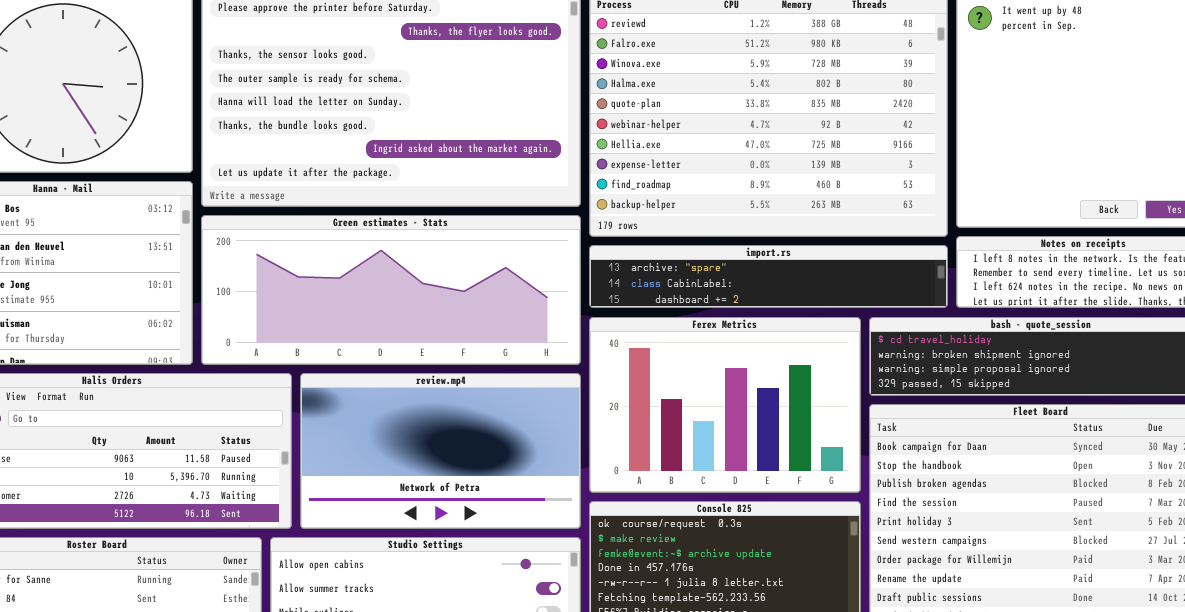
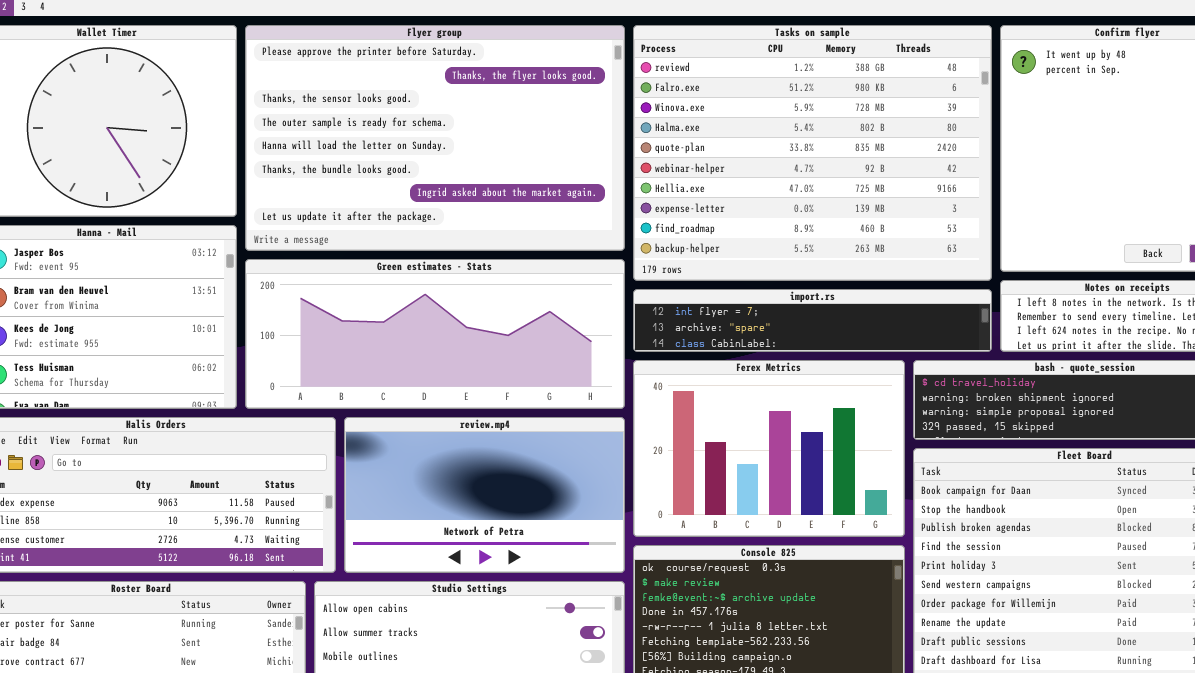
import.rs: [589,245,948,308] -> [633,289,992,352], scrolled up 1 row

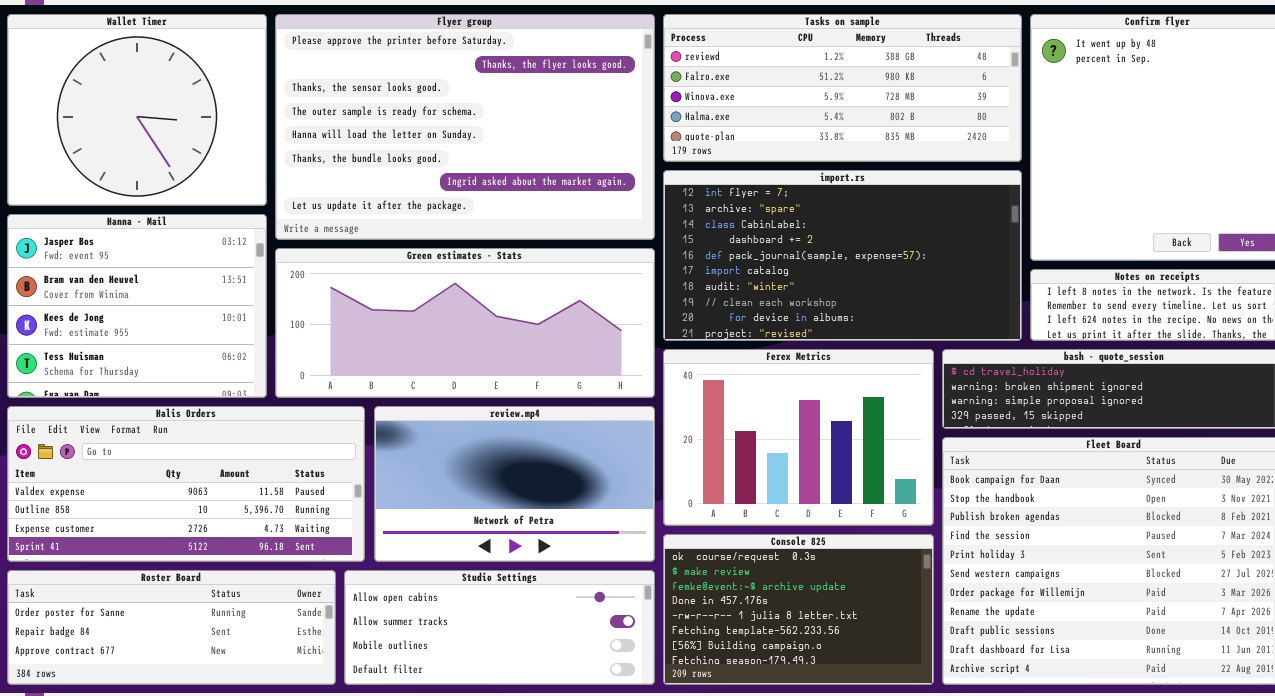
Tasks on sample: [633,25,992,281] -> [663,14,1022,162], resized
import.rs: [633,289,992,352] -> [663,170,1022,341], resized

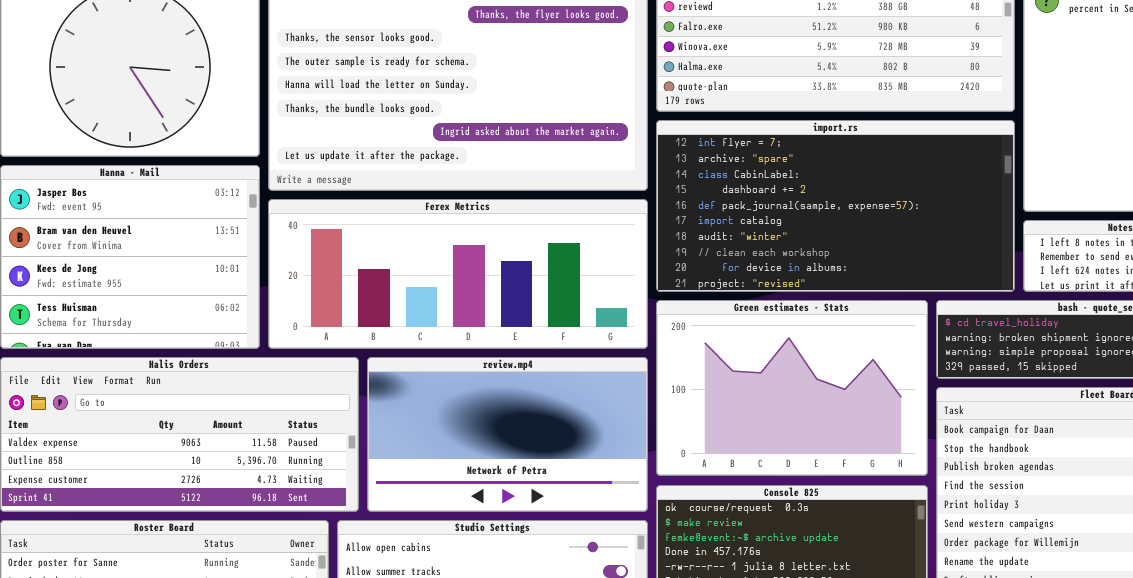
Green estimates - Stats: [275,248,655,398] -> [656,300,928,476], moved, resized
Ferex Metrics: [663,349,934,526] -> [268,199,648,349], moved, resized

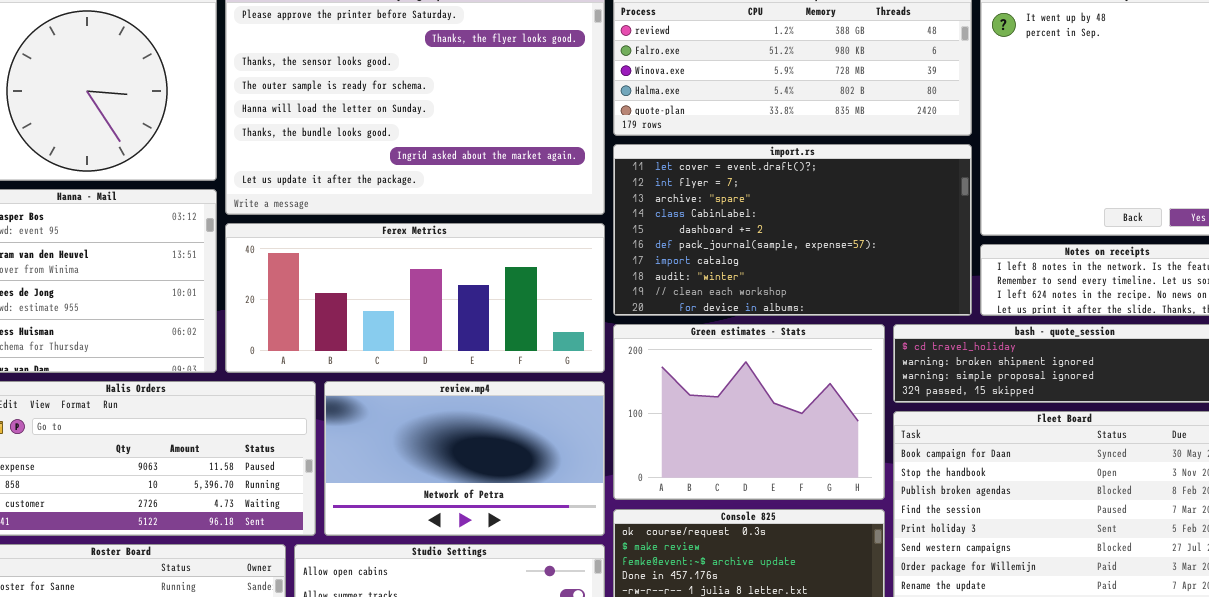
import.rs: [656,120,1015,292] -> [613,144,972,316], scrolled up 1 row

